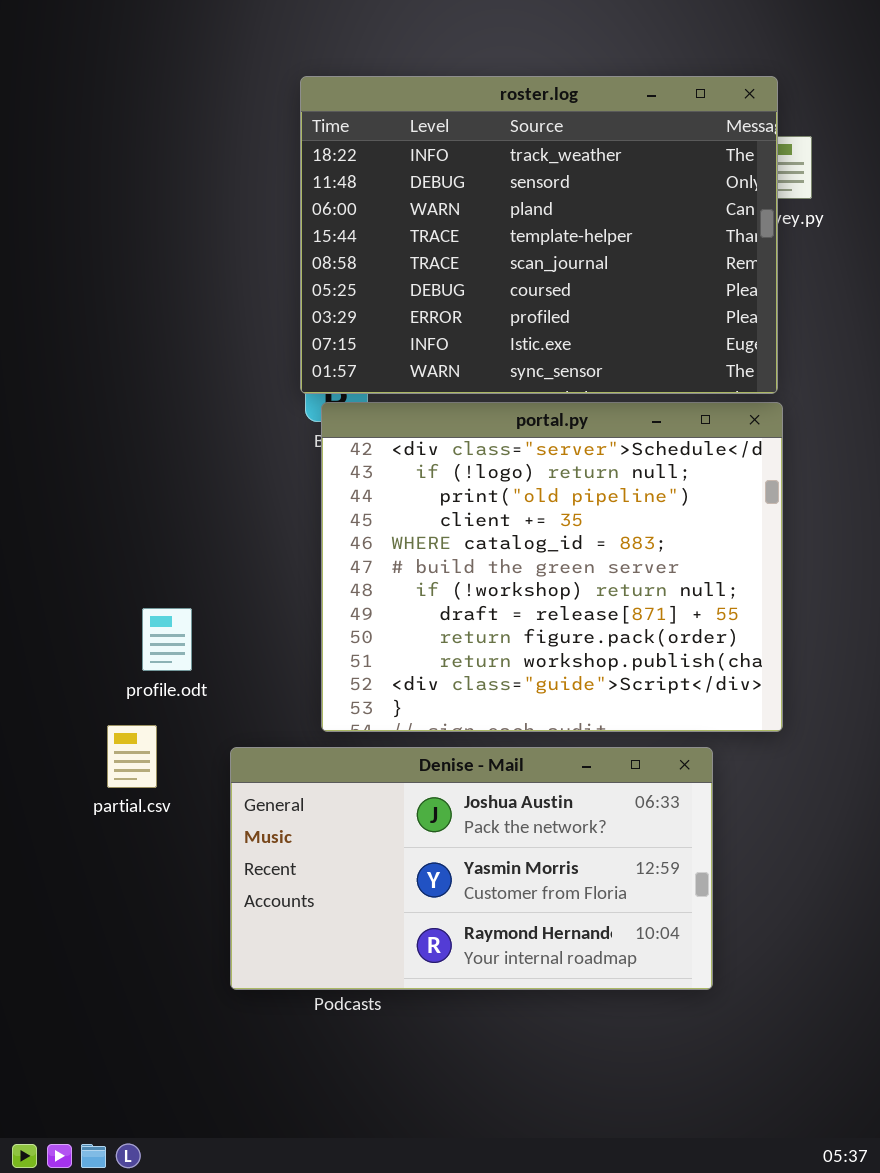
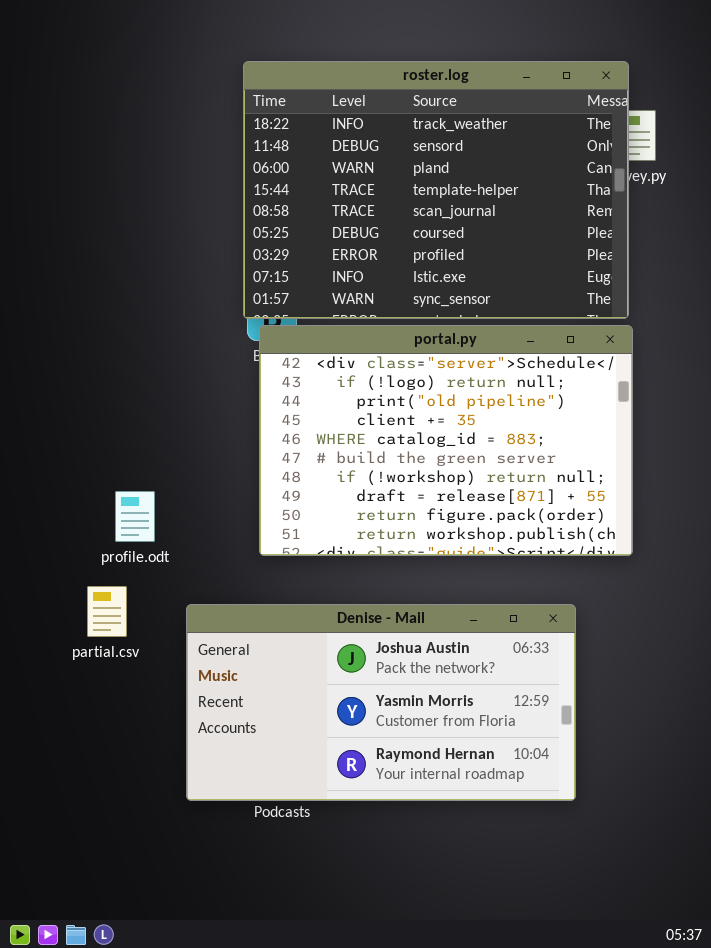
portal.py: [321,402,783,732] -> [259,325,633,556], resized

